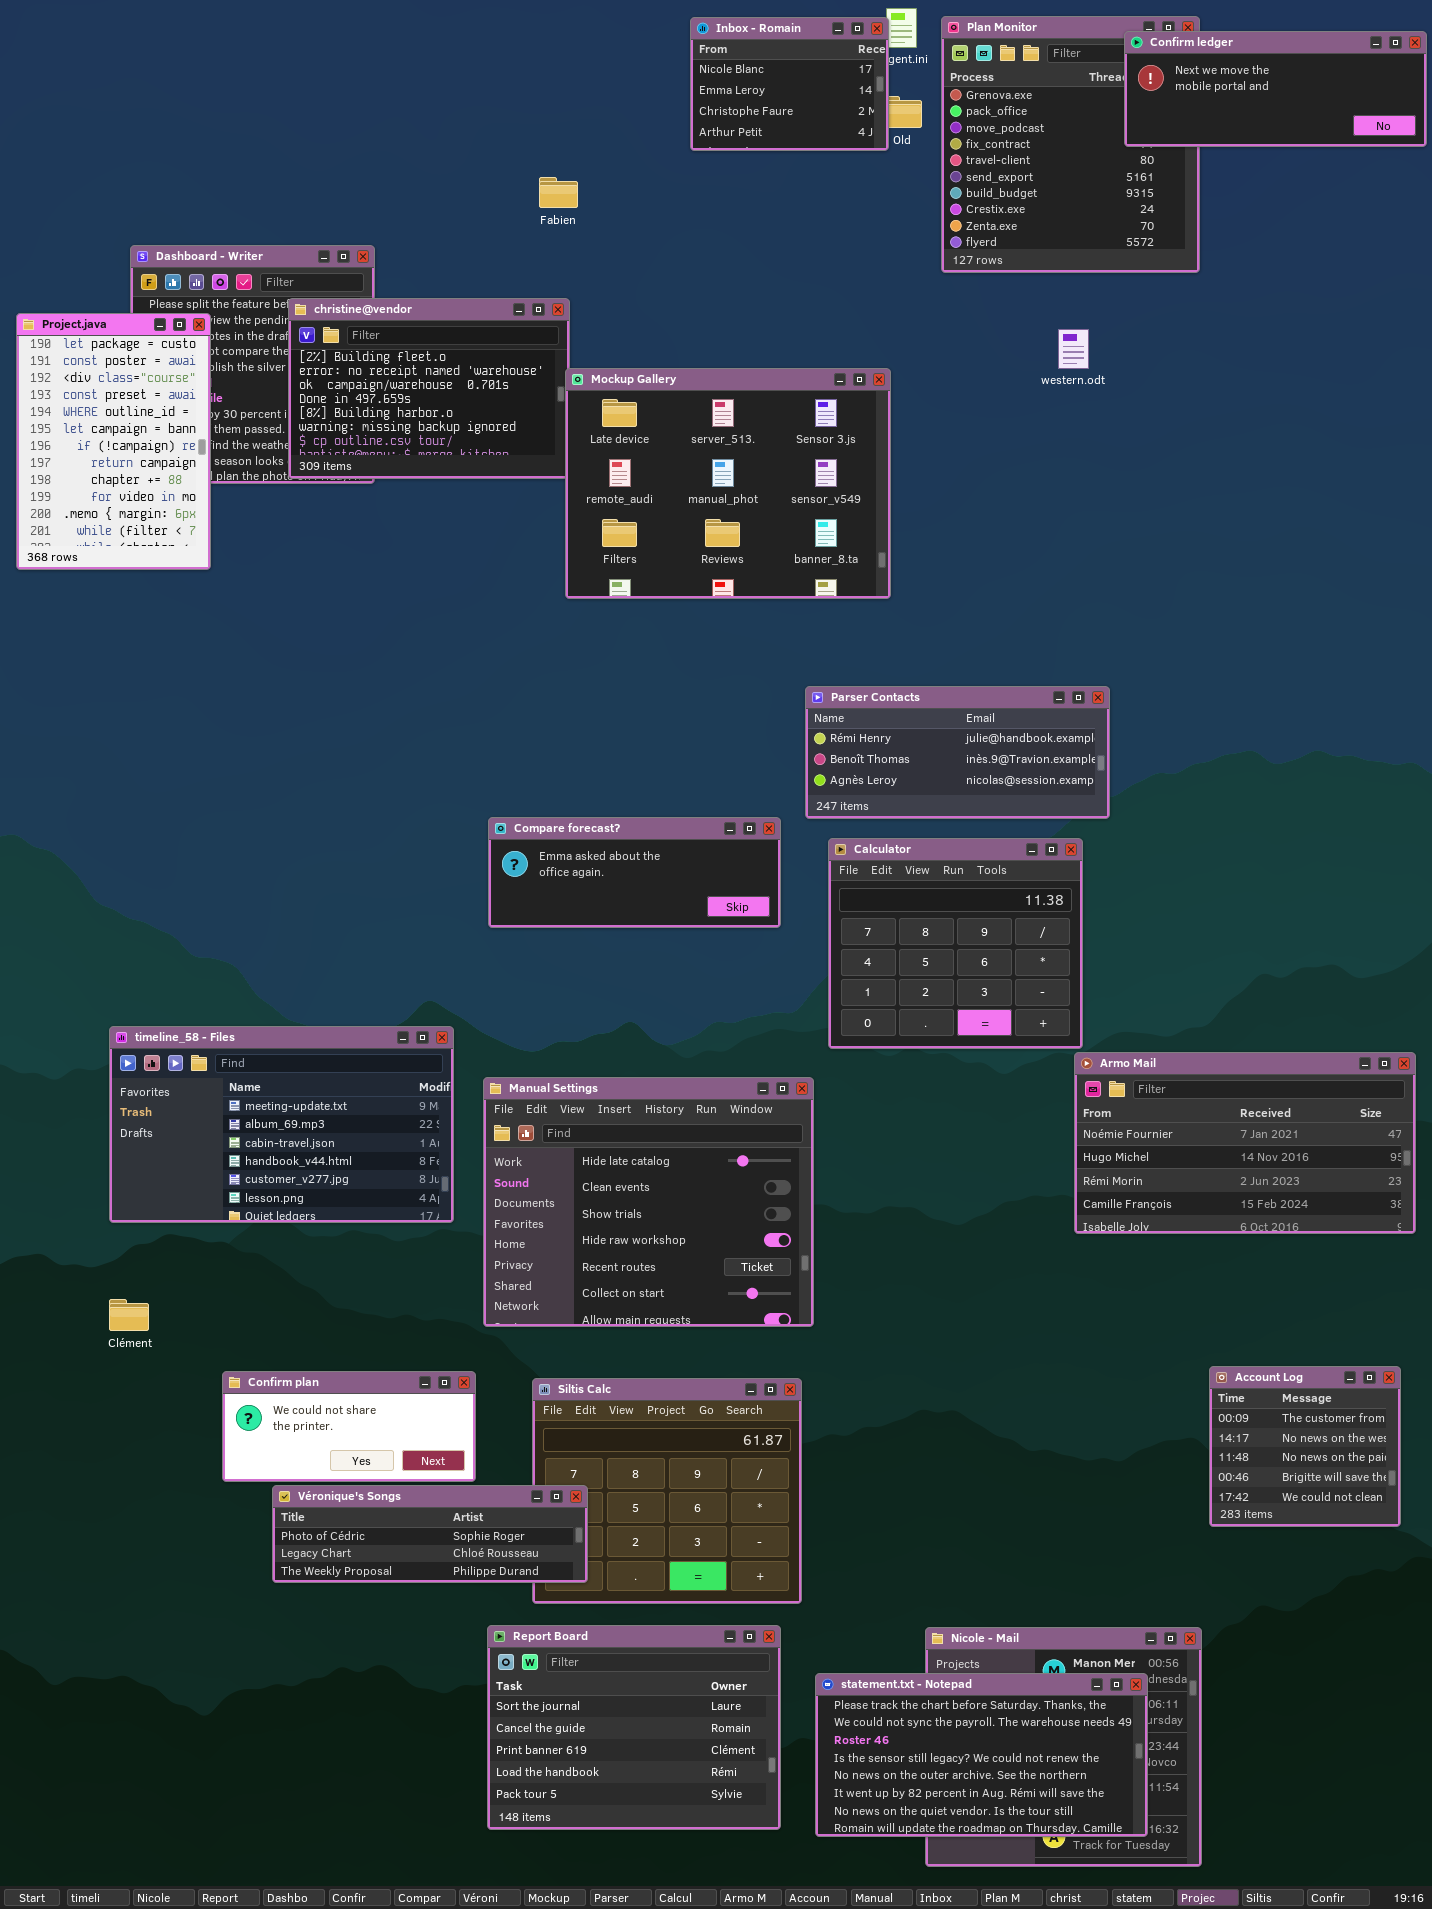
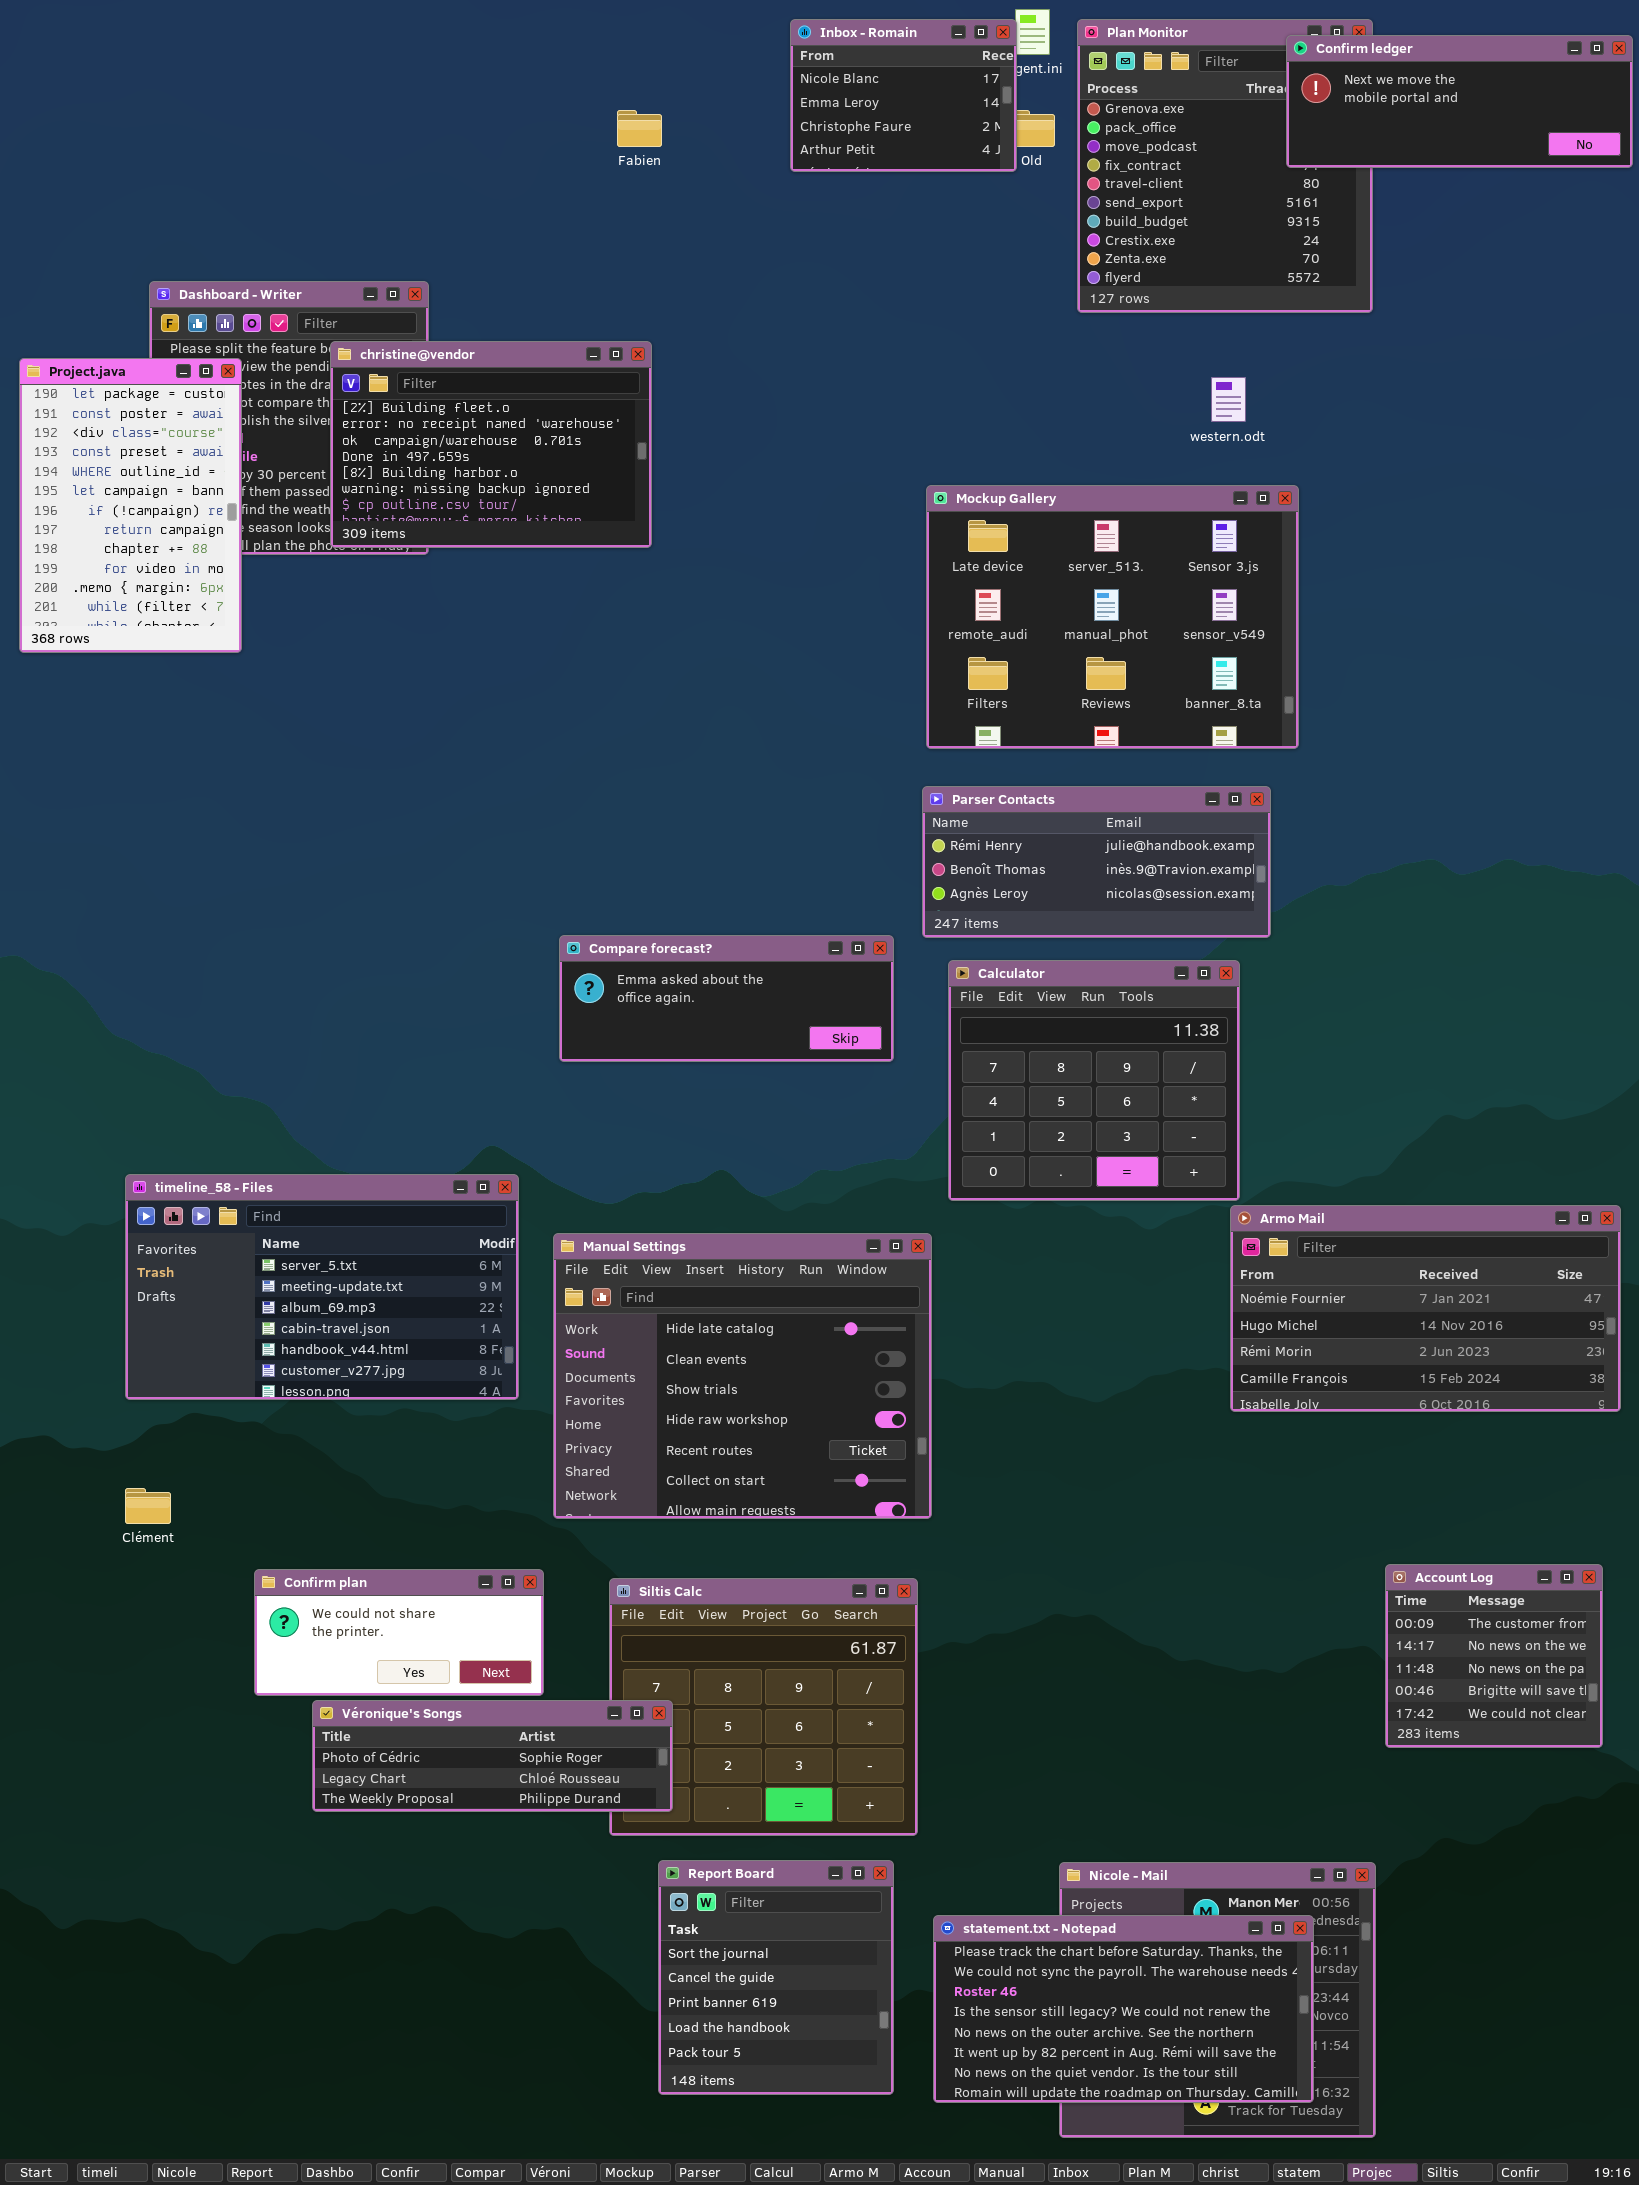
Fabien: [539,177,578,208] -> [617,110,662,147], moved
Mockup Gallery: [565,368,891,599] -> [926,485,1299,749], moved
timeline_58 - Files: [109,1026,454,1223] -> [125,1174,519,1400], scrolled up 1 row
Report Board: [487,1625,781,1830] -> [658,1860,894,2095], resized

